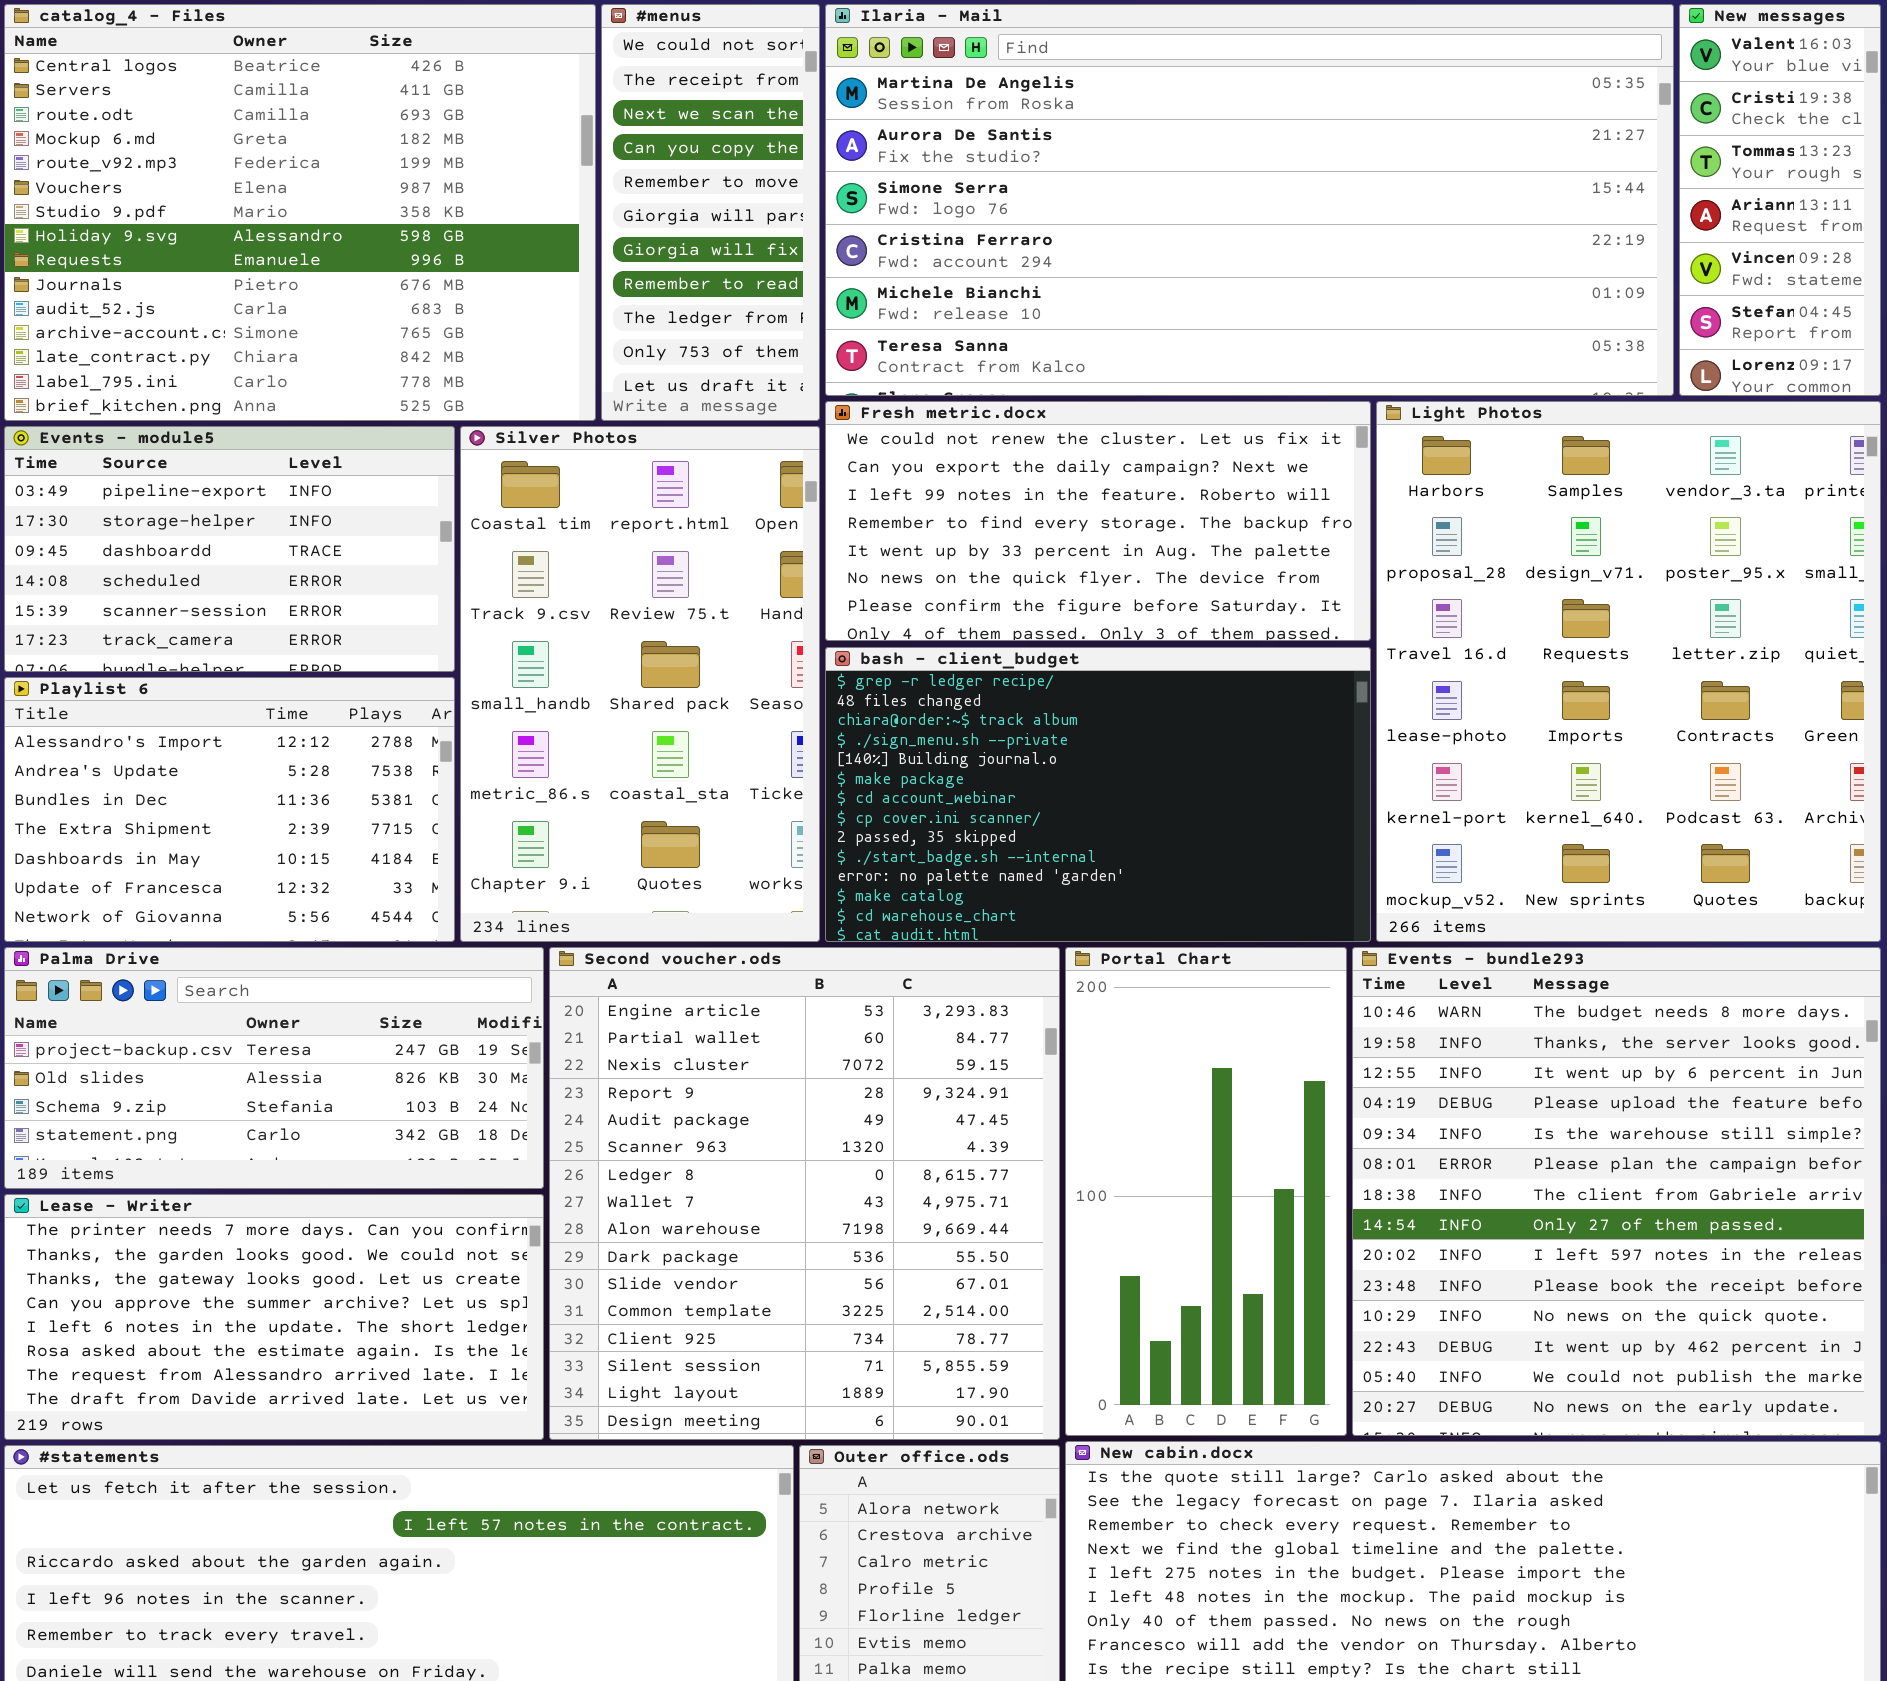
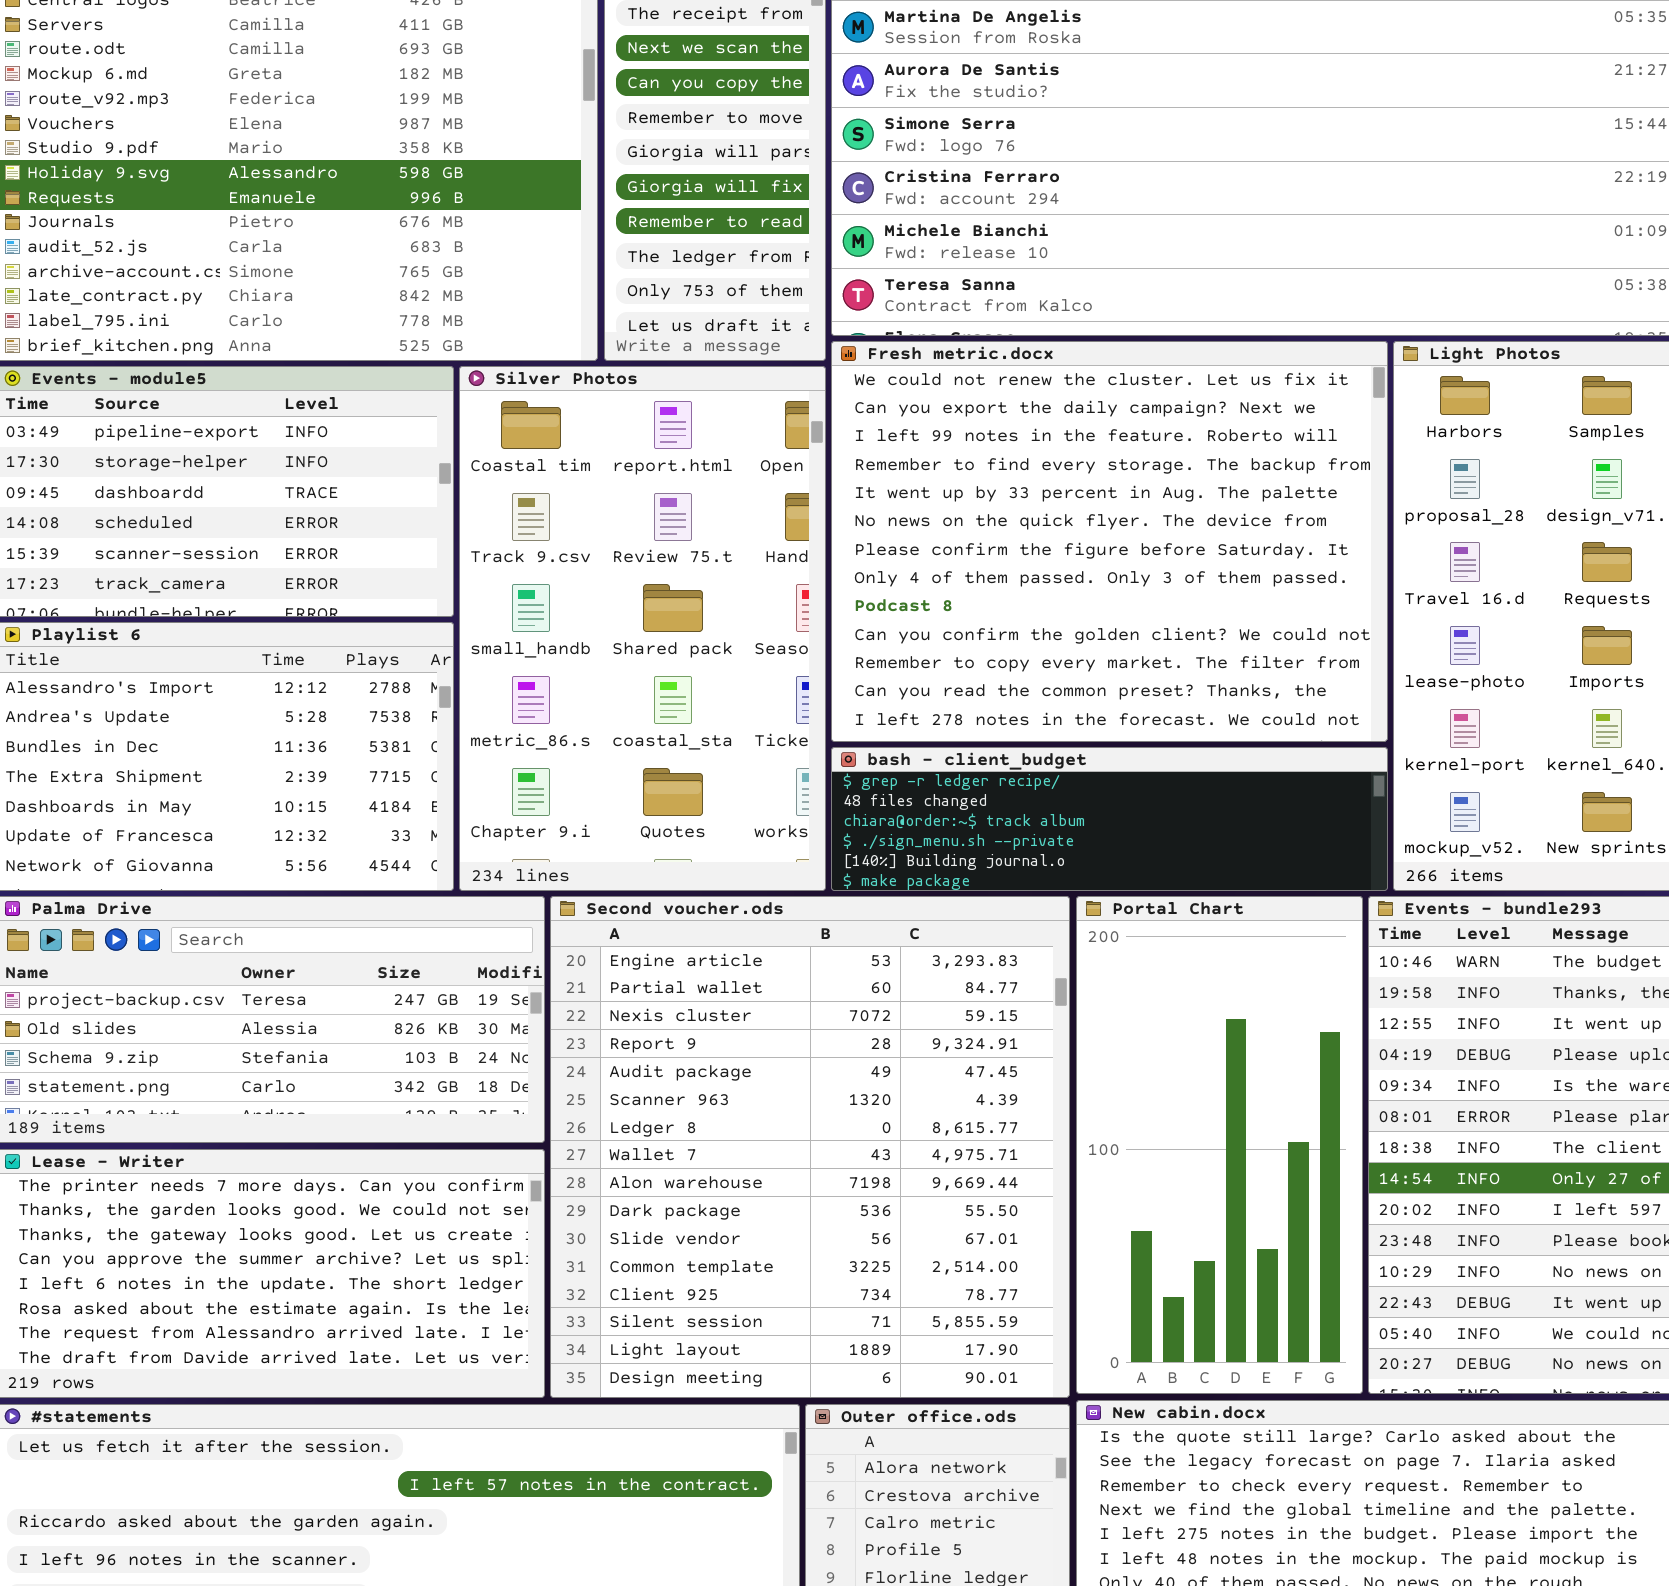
Fresh metric.docx: [825,401,1371,641] -> [831,341,1388,742], resized
bash - client_budget: [825,647,1371,942] -> [831,747,1388,891], resized

